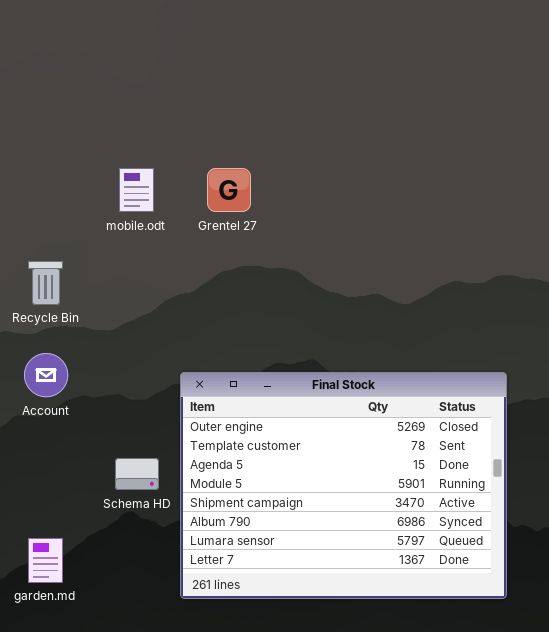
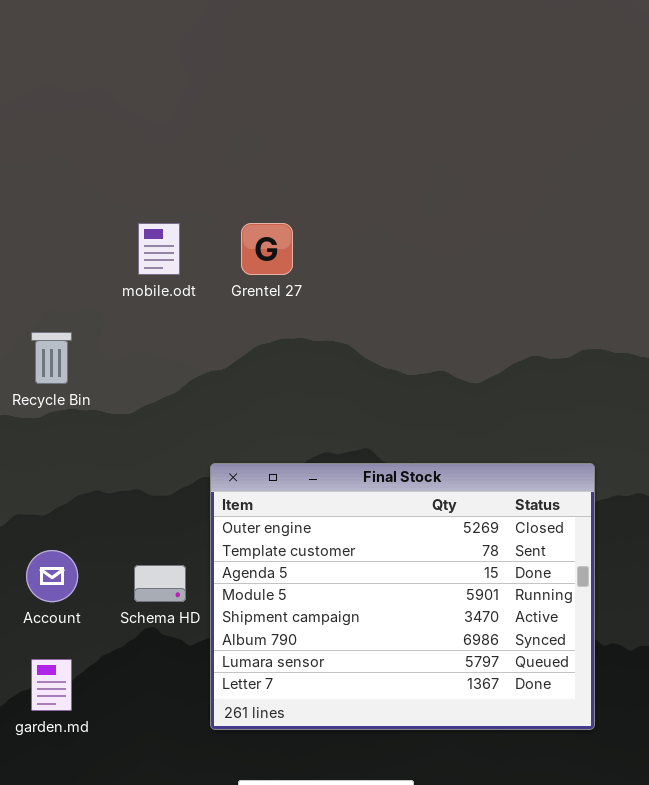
Account: [24,353,68,397] -> [26,550,78,602], moved

